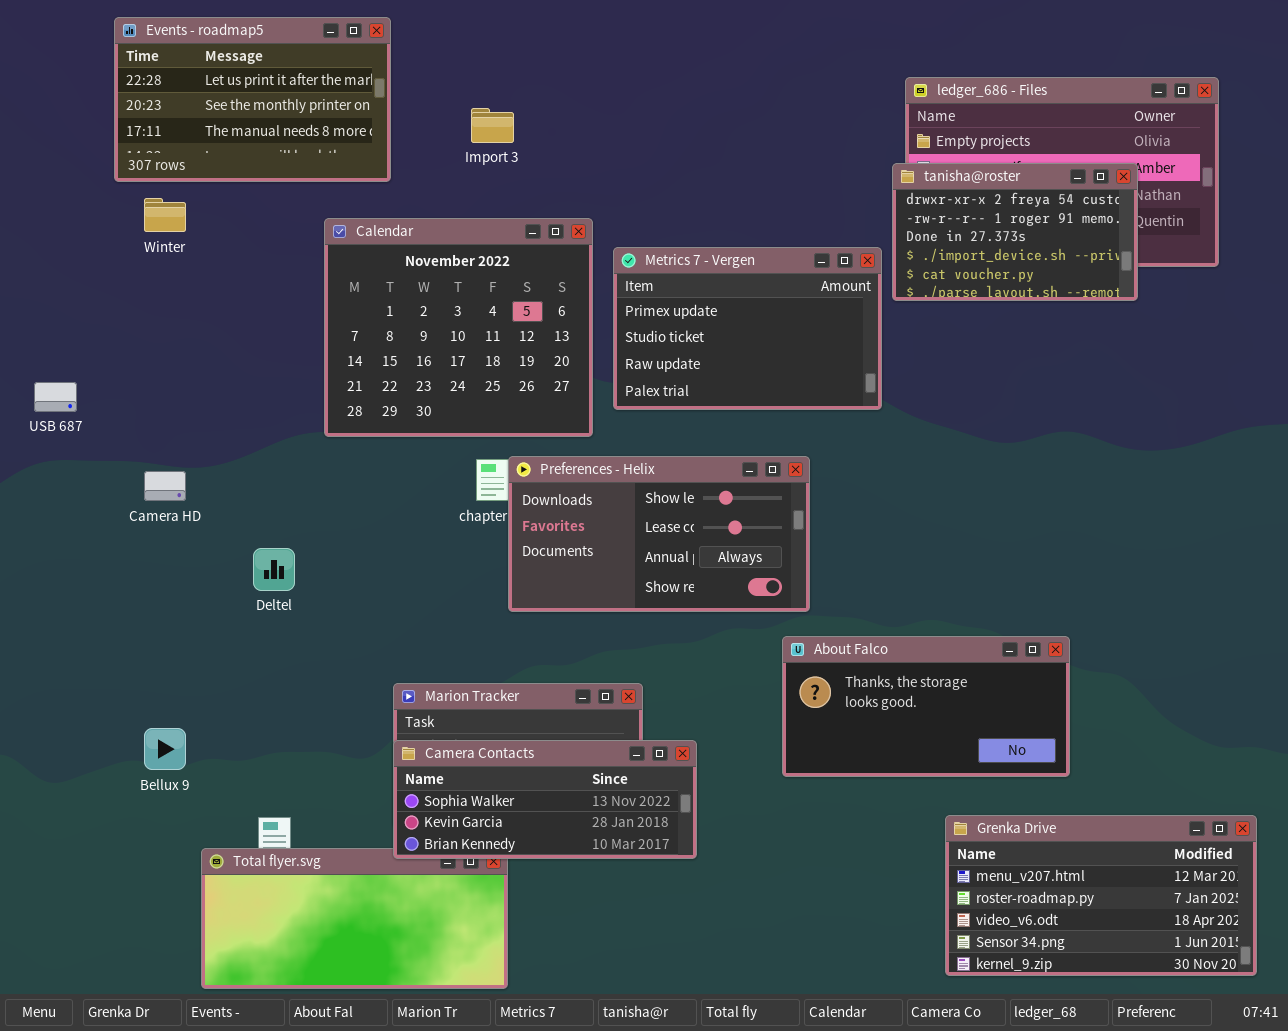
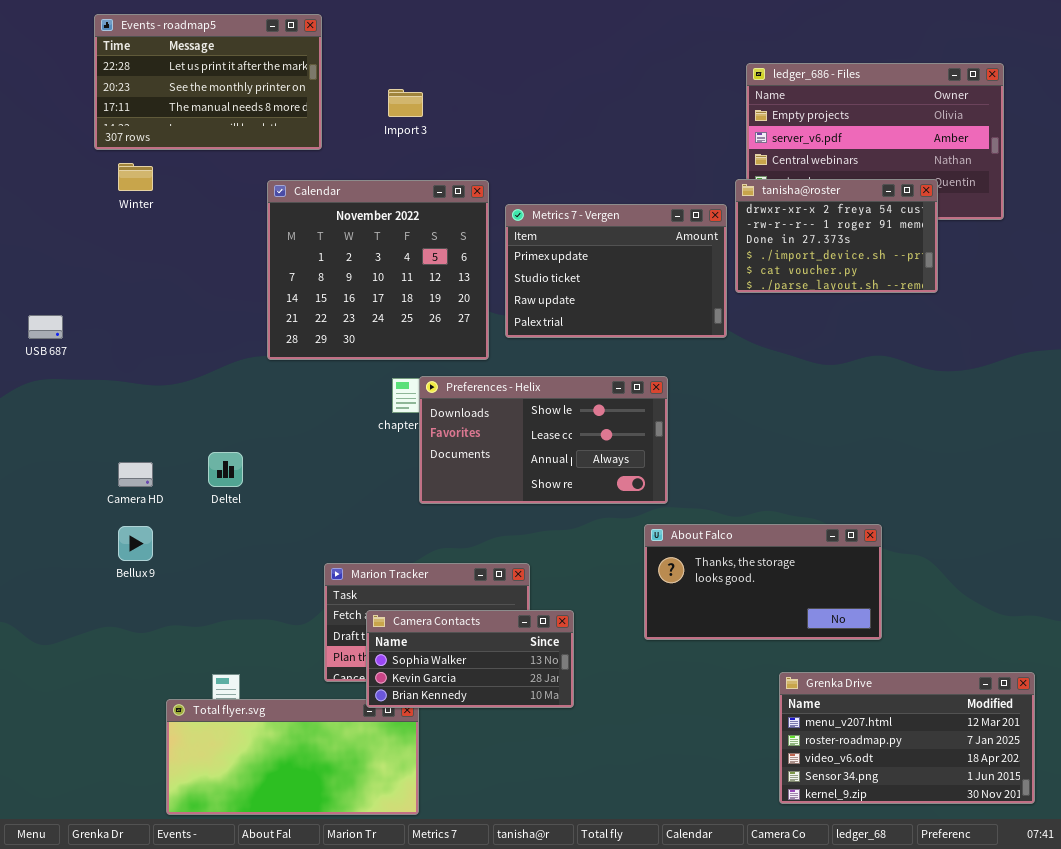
tanisha@roster: [892,163,1138,301] -> [735,179,938,293], moved
Camera HD: [144,471,186,501] -> [118,462,153,487], moved
Bellux 9: [144,728,186,770] -> [118,526,153,561], moved
Camera Contacts: [393,740,697,859] -> [366,610,574,708], resized

